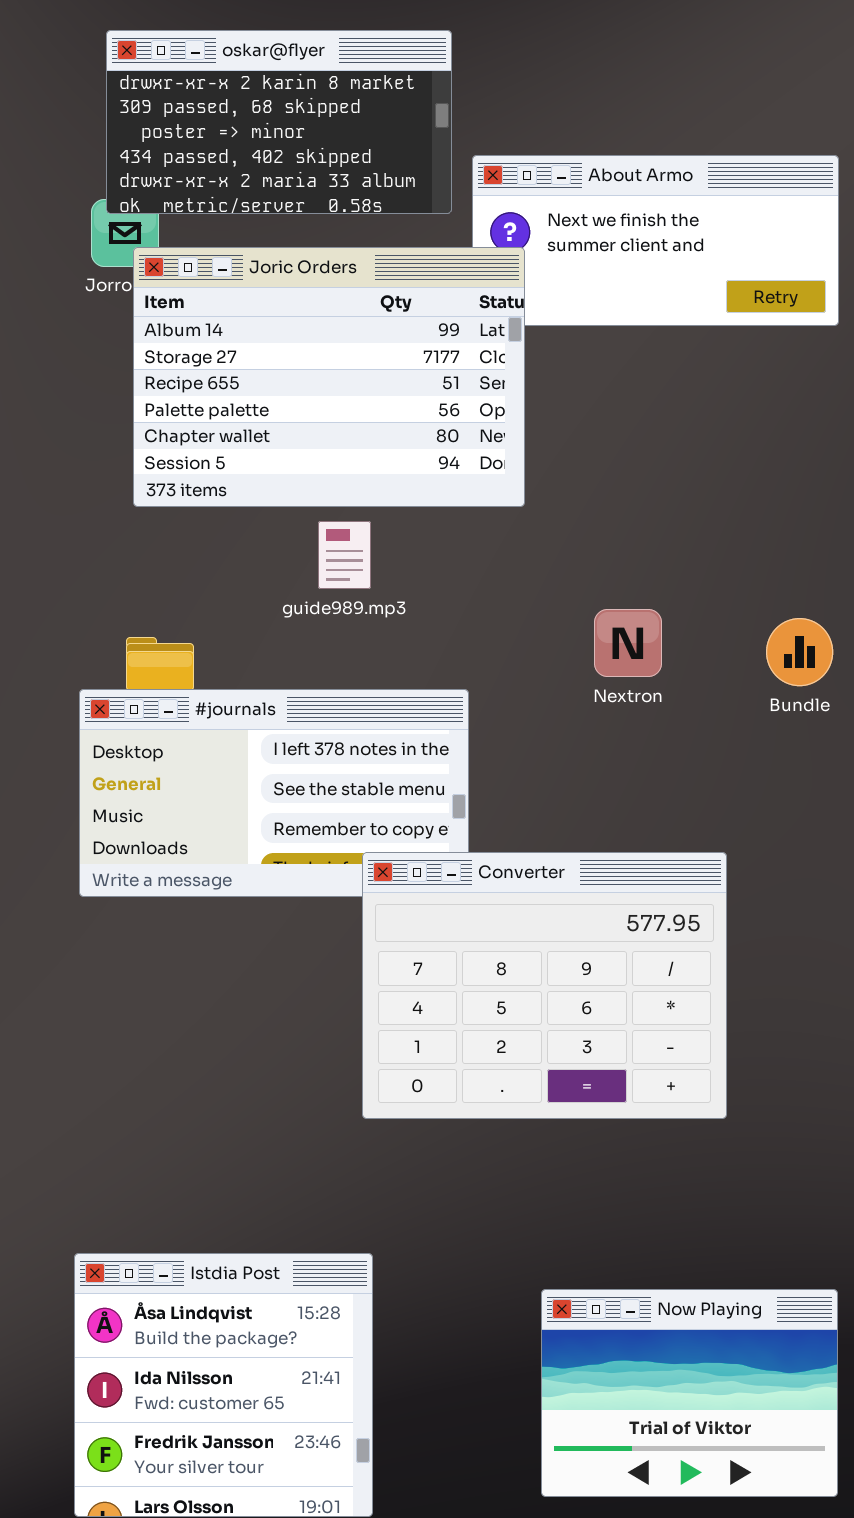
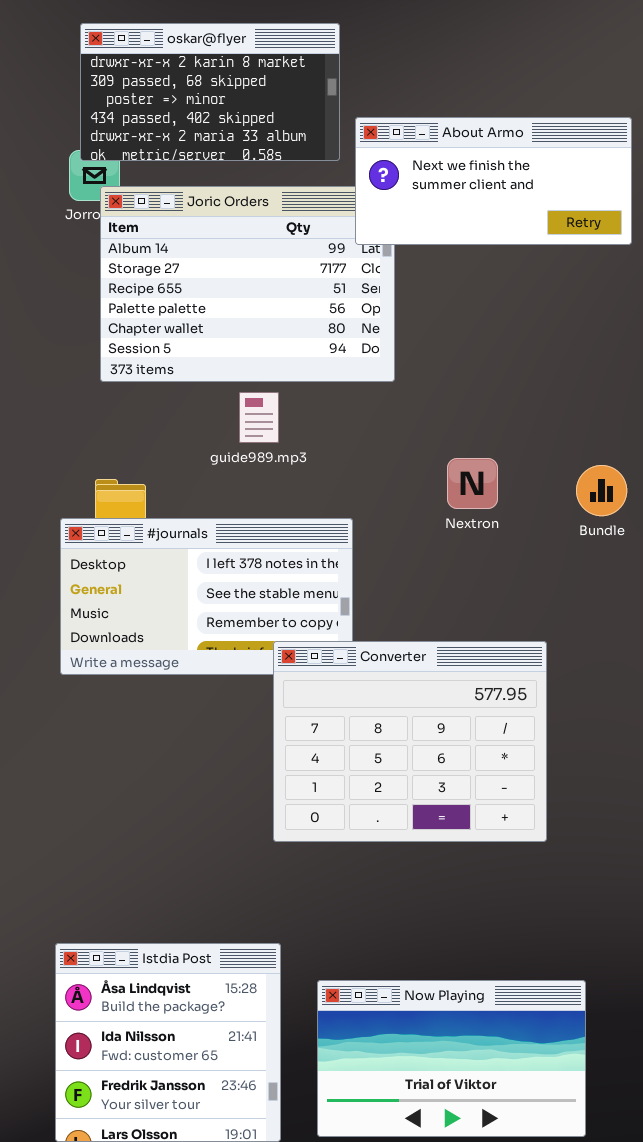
About Armo: [472,155,839,326] -> [355,117,632,245], raised
Now Playing: [541,1289,838,1497] -> [317,980,586,1137], moved, resized

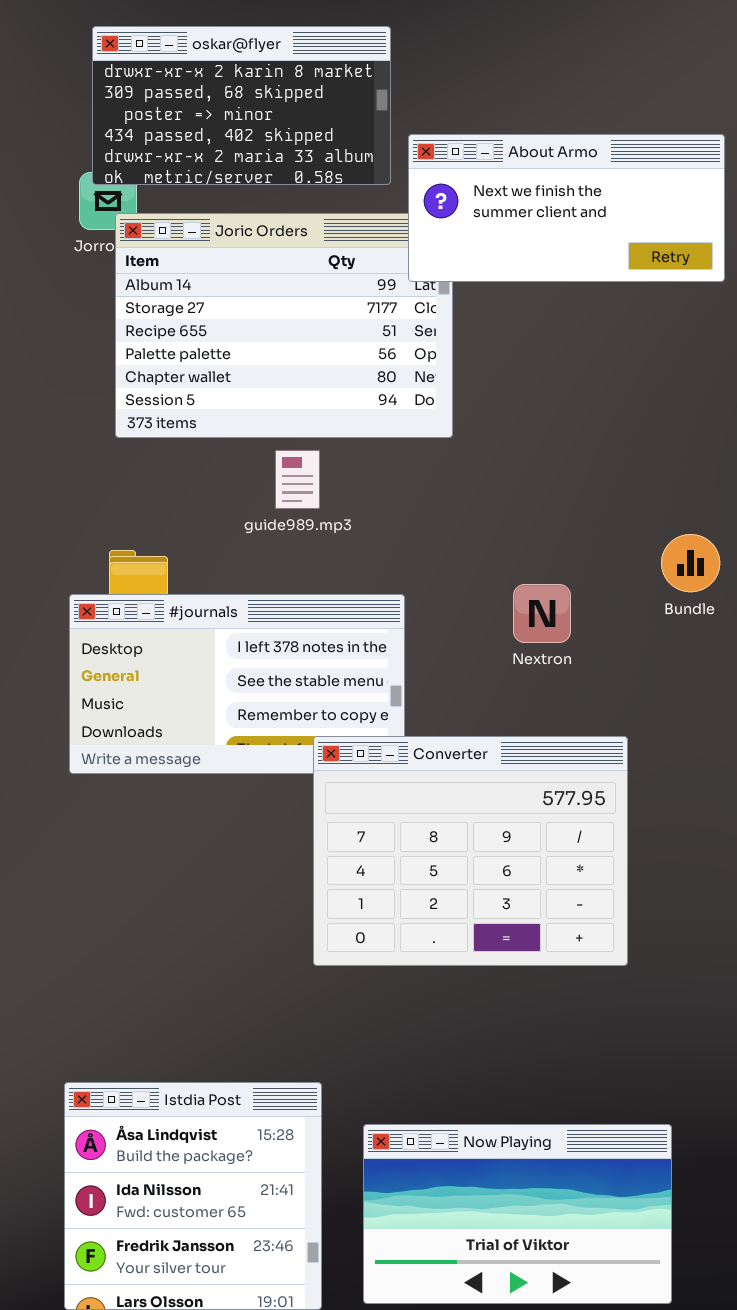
Nextron: [447,458,498,509] -> [513,584,571,643], moved

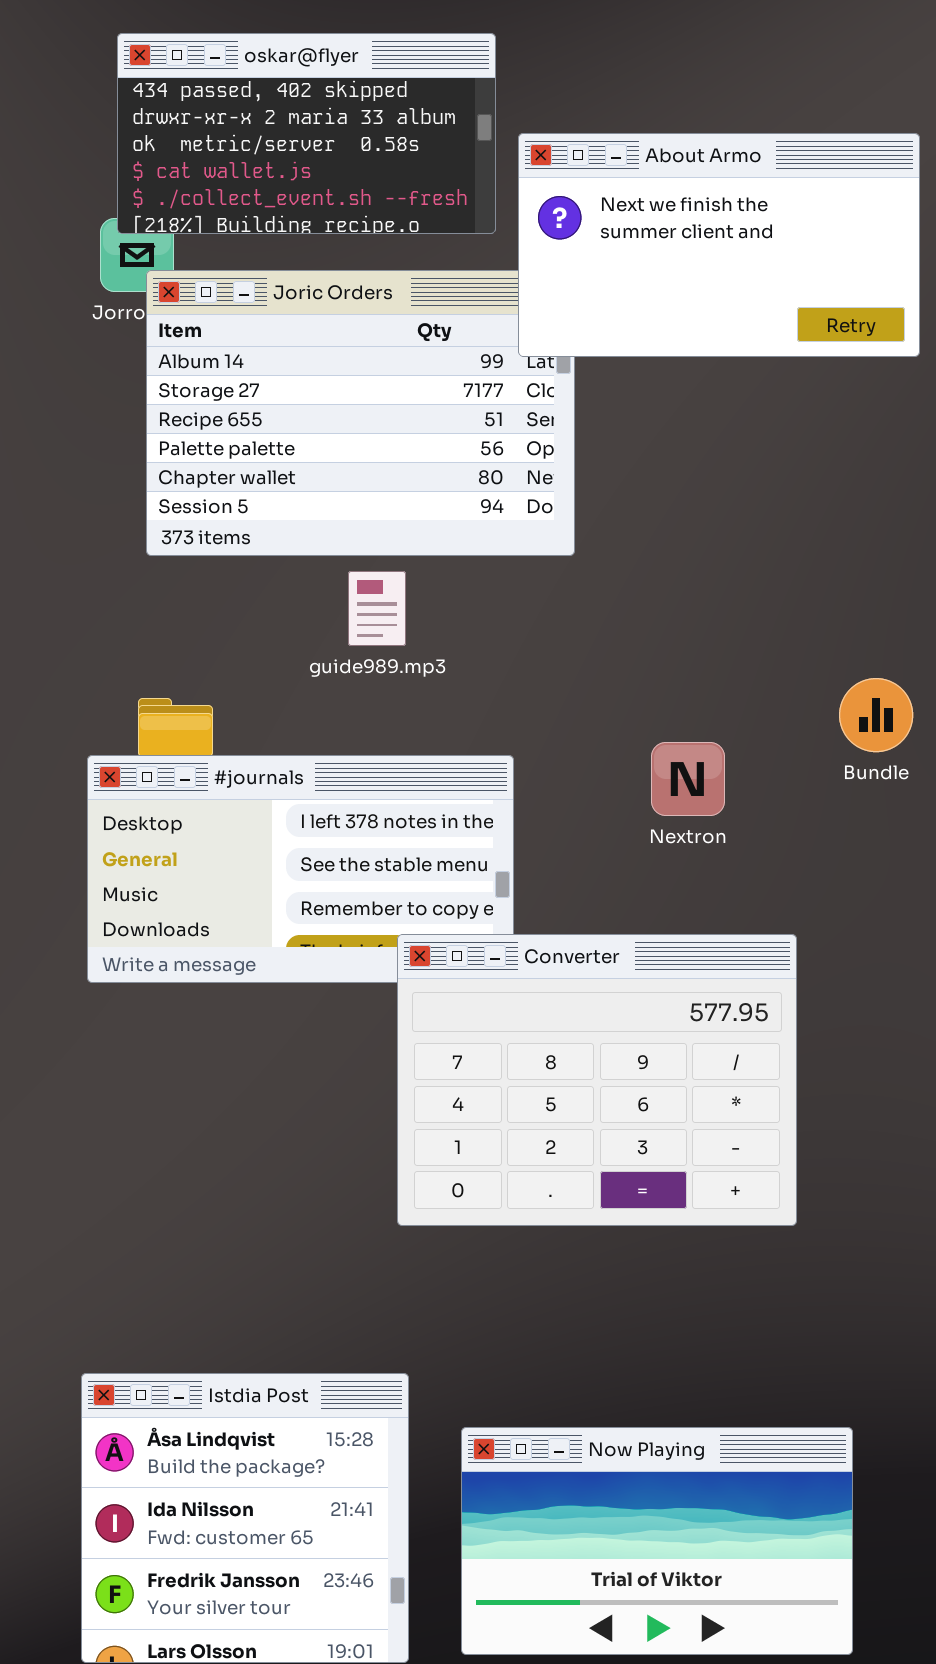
oskar@flyer: [92,26,391,185] -> [117,33,496,234], scrolled down 3 rows
About Armo: [408,134,725,282] -> [518,133,920,357], resized

